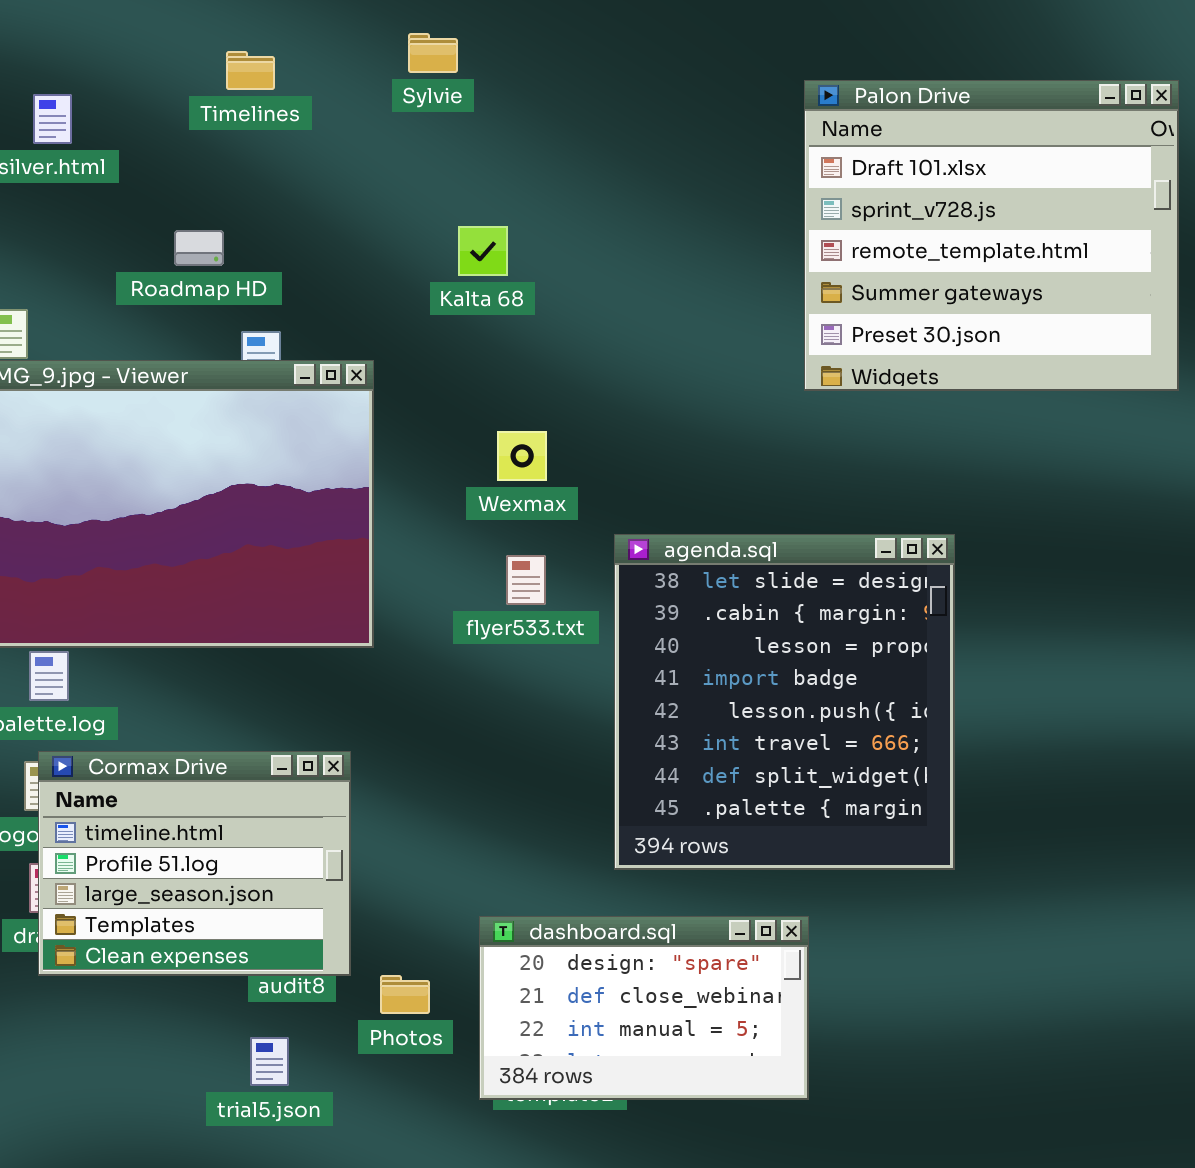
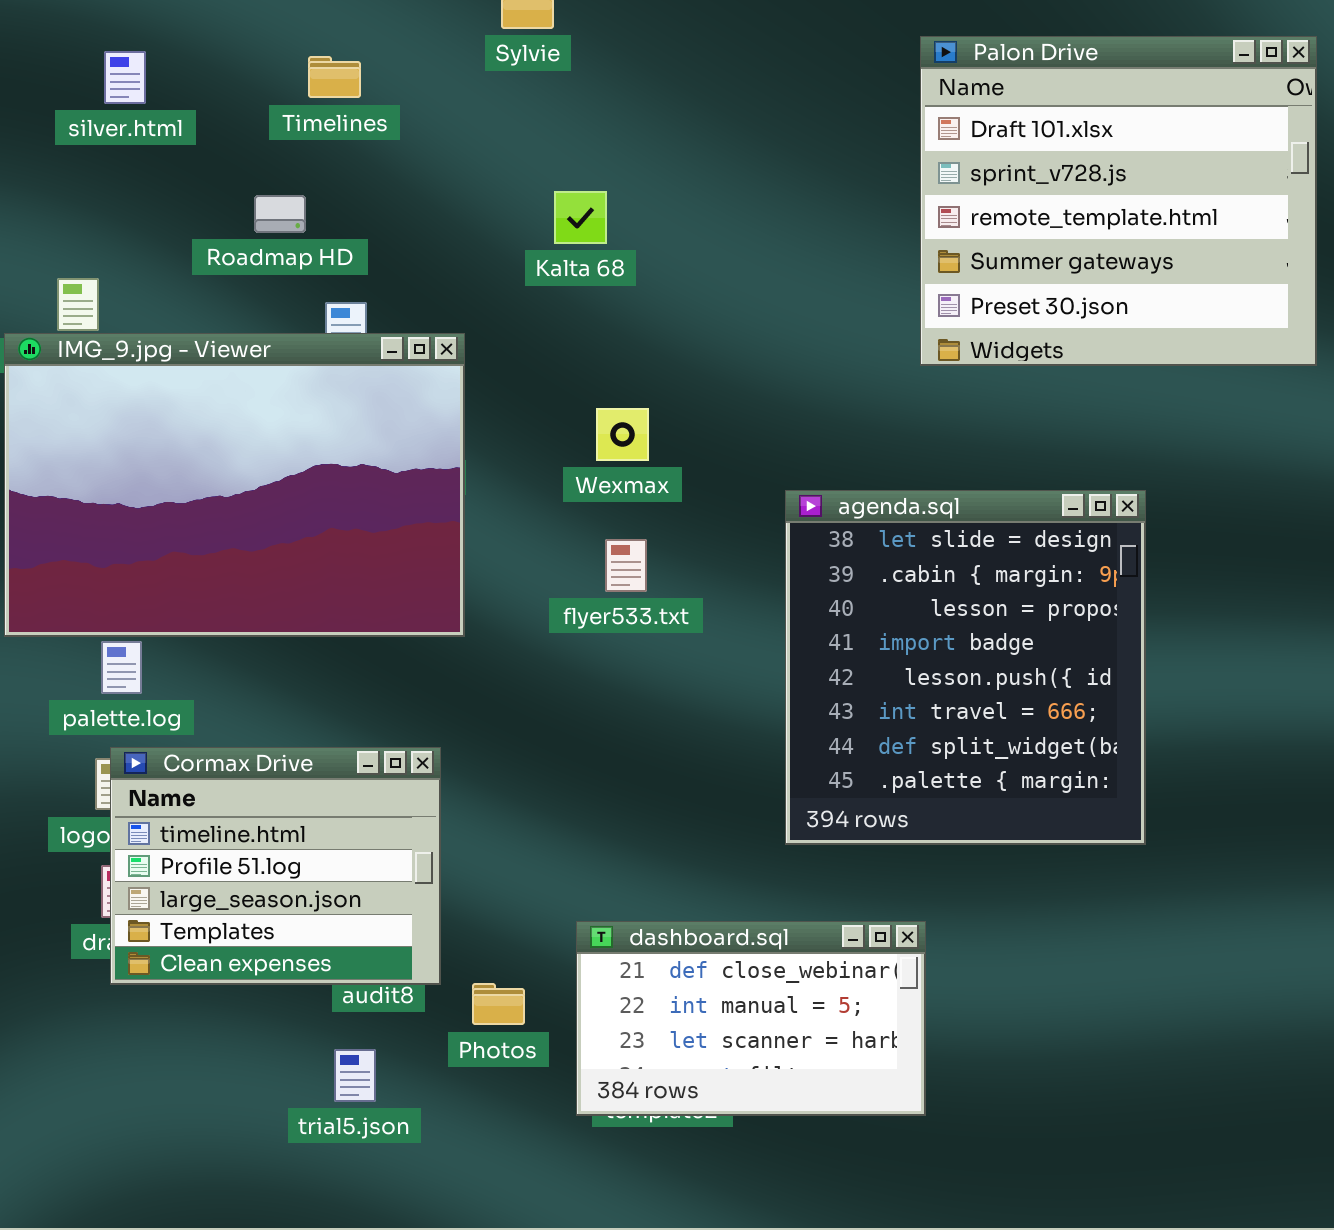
Timelines: [226,51,275,90] -> [308,56,361,98], moved
agenda.sql: [614,534,955,870] -> [785,490,1146,845], moved
dashboard.sql: [479,916,809,1100] -> [576,921,926,1116], scrolled down 1 row

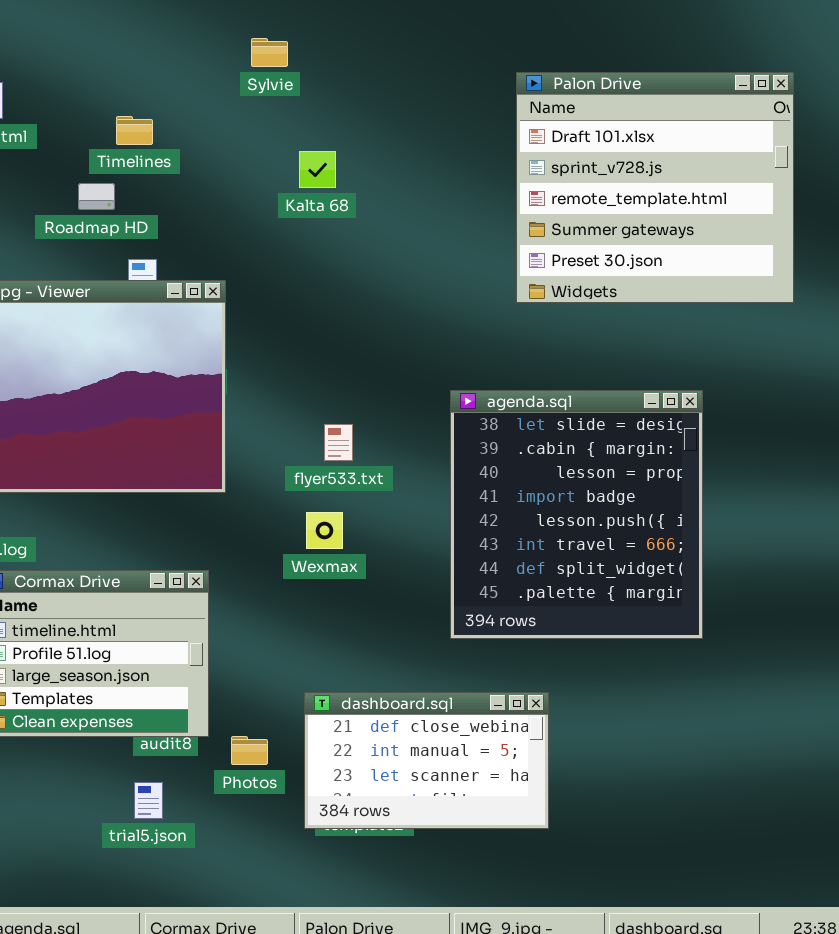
Palon Drive: [920,36,1317,366] -> [516,72,794,303], moved
Timelines: [308,56,361,98] -> [116,116,153,145], moved
Kalta 68: [554,191,607,244] -> [299,151,336,188], moved
Wexmax: [596,408,649,461] -> [306,512,343,549], moved

